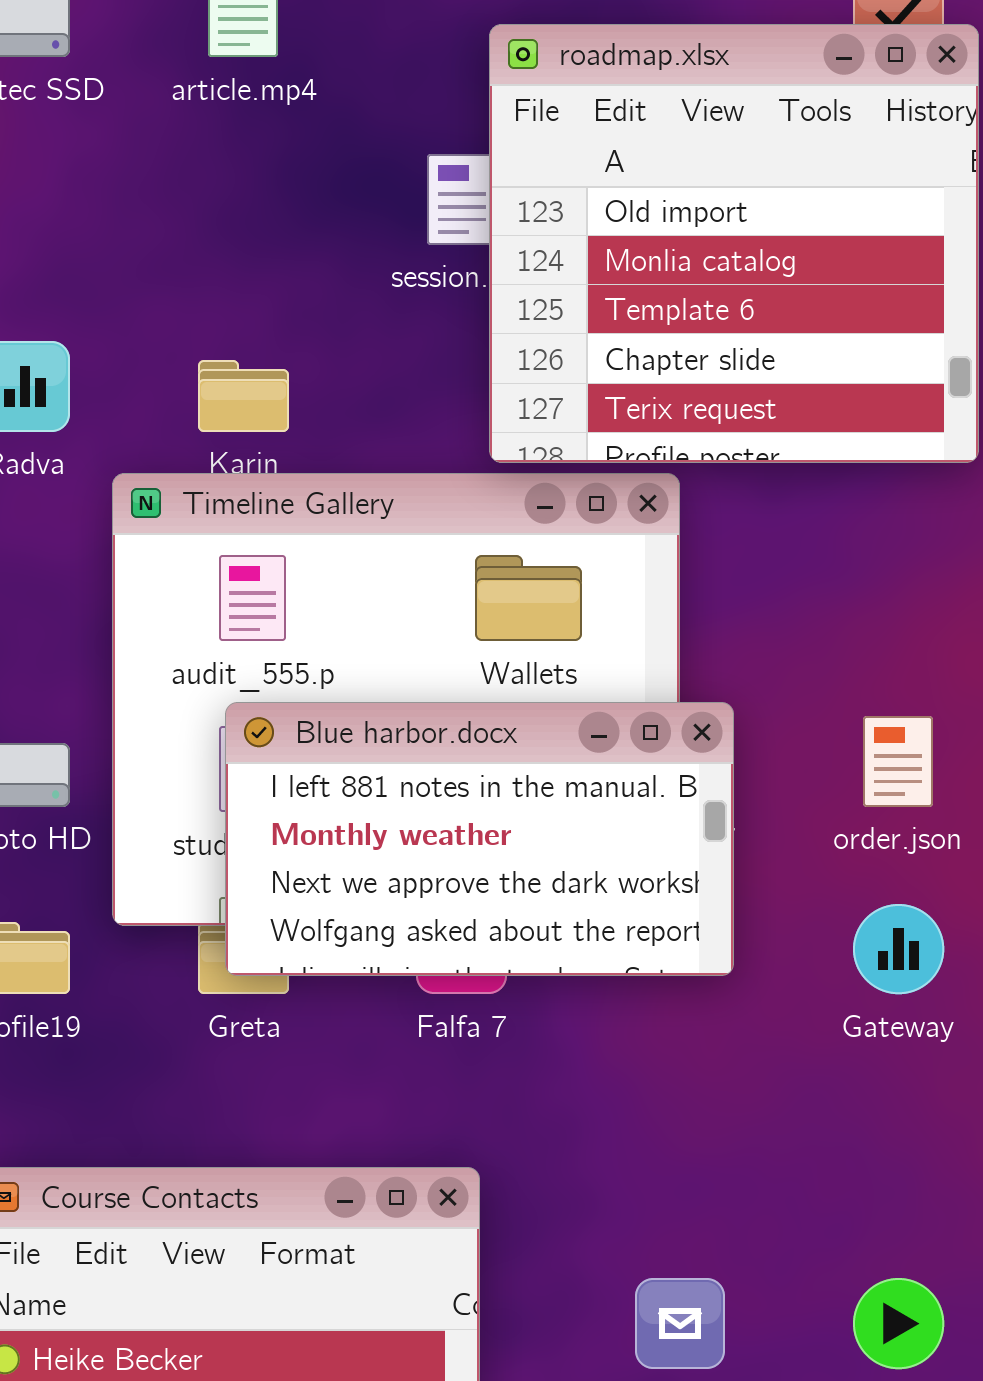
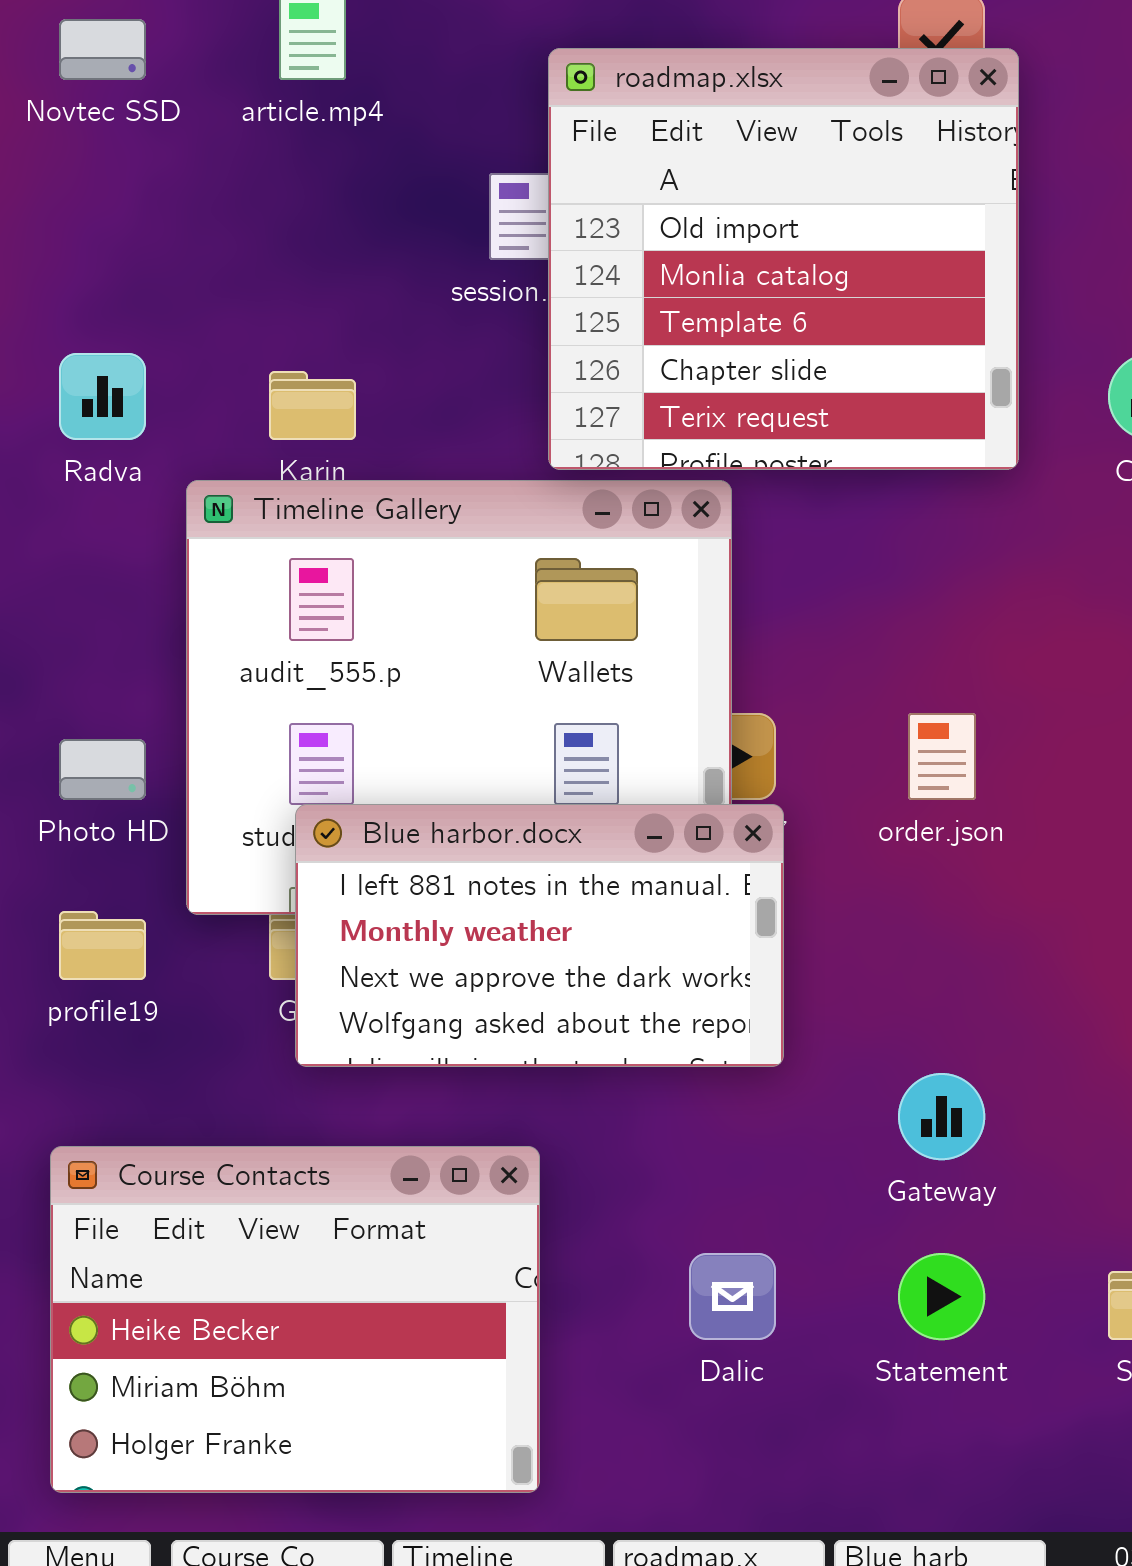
Blue harbor.docx: [225,702,734,976] -> [295,804,784,1067], moved
Gateway: [853,904,944,994] -> [898,1073,985,1160], moved

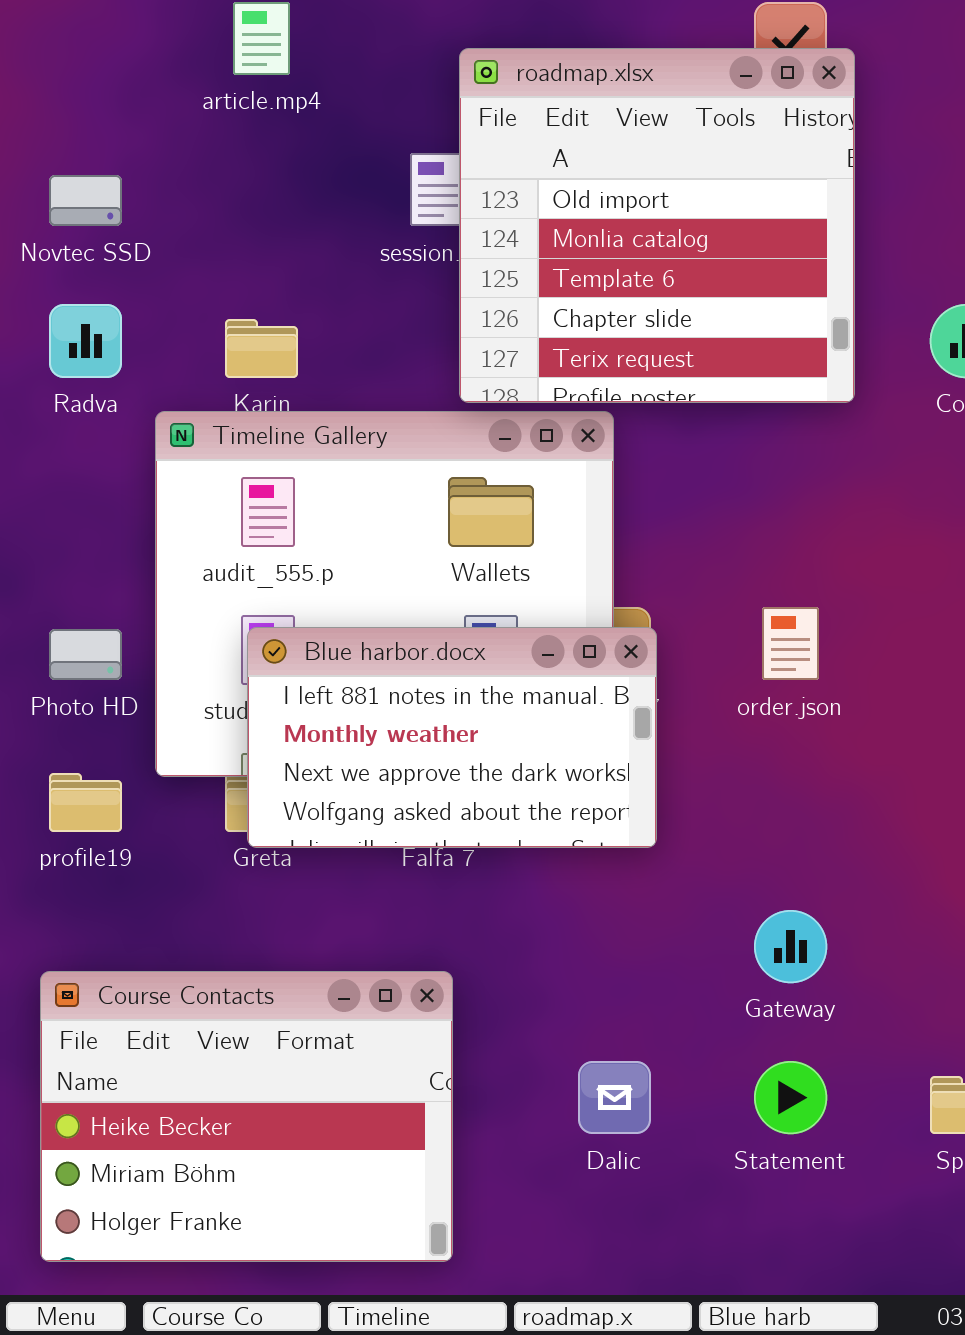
Novtec SSD: [59,19,146,80] -> [49,175,122,226], moved
Blue harbor.docx: [295,804,784,1067] -> [247,627,657,848], moved

